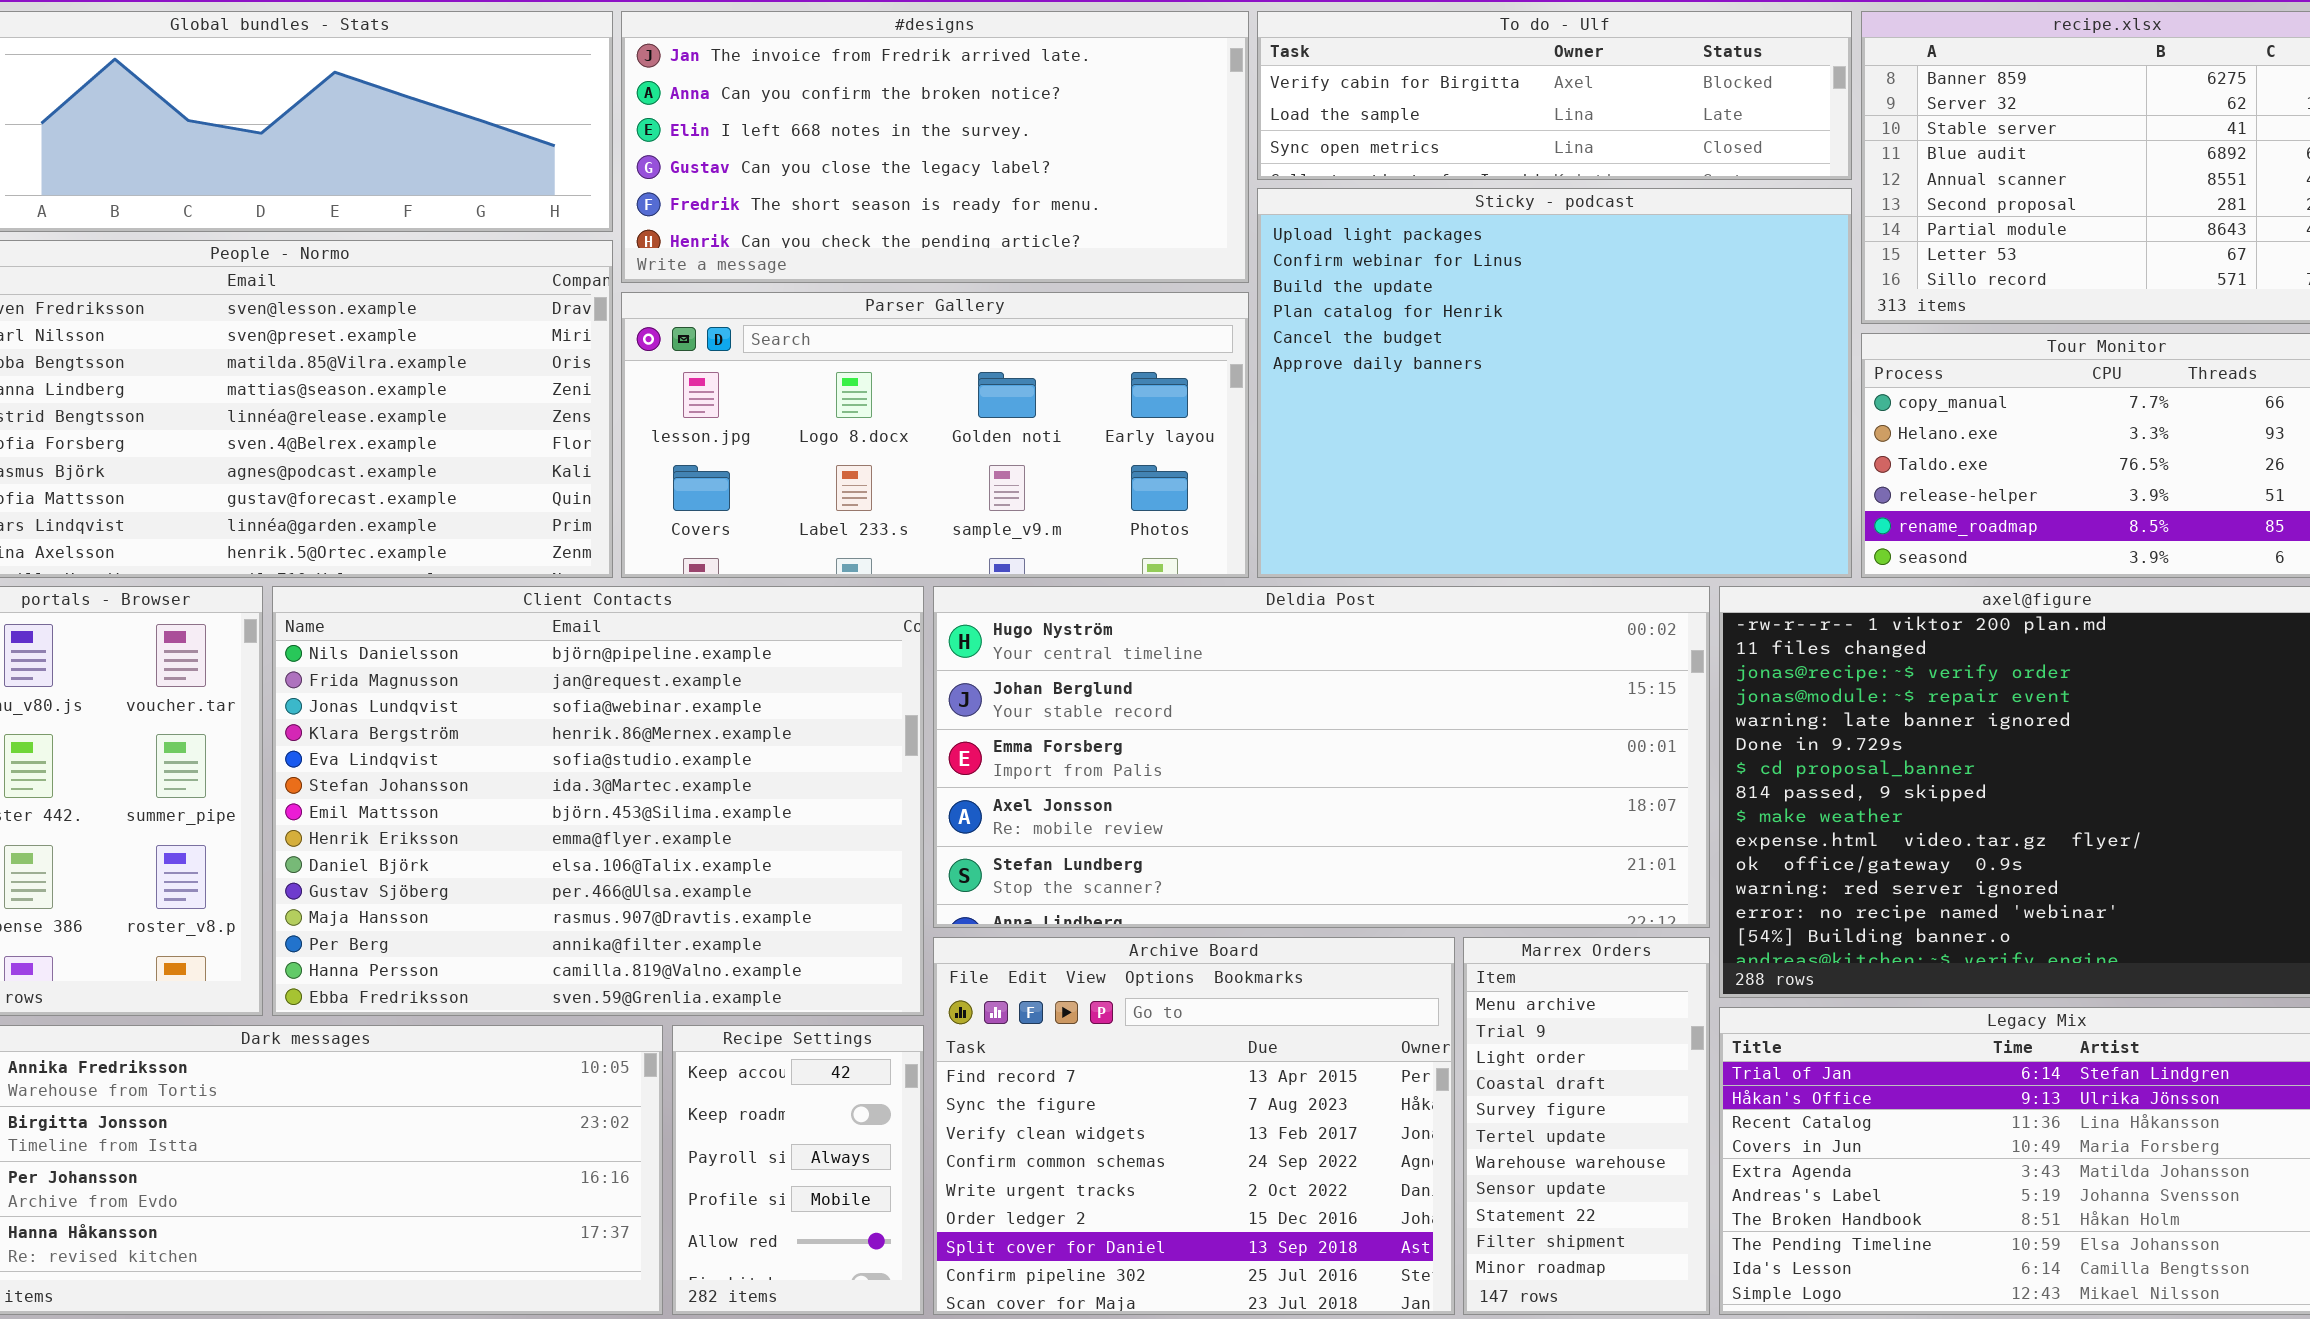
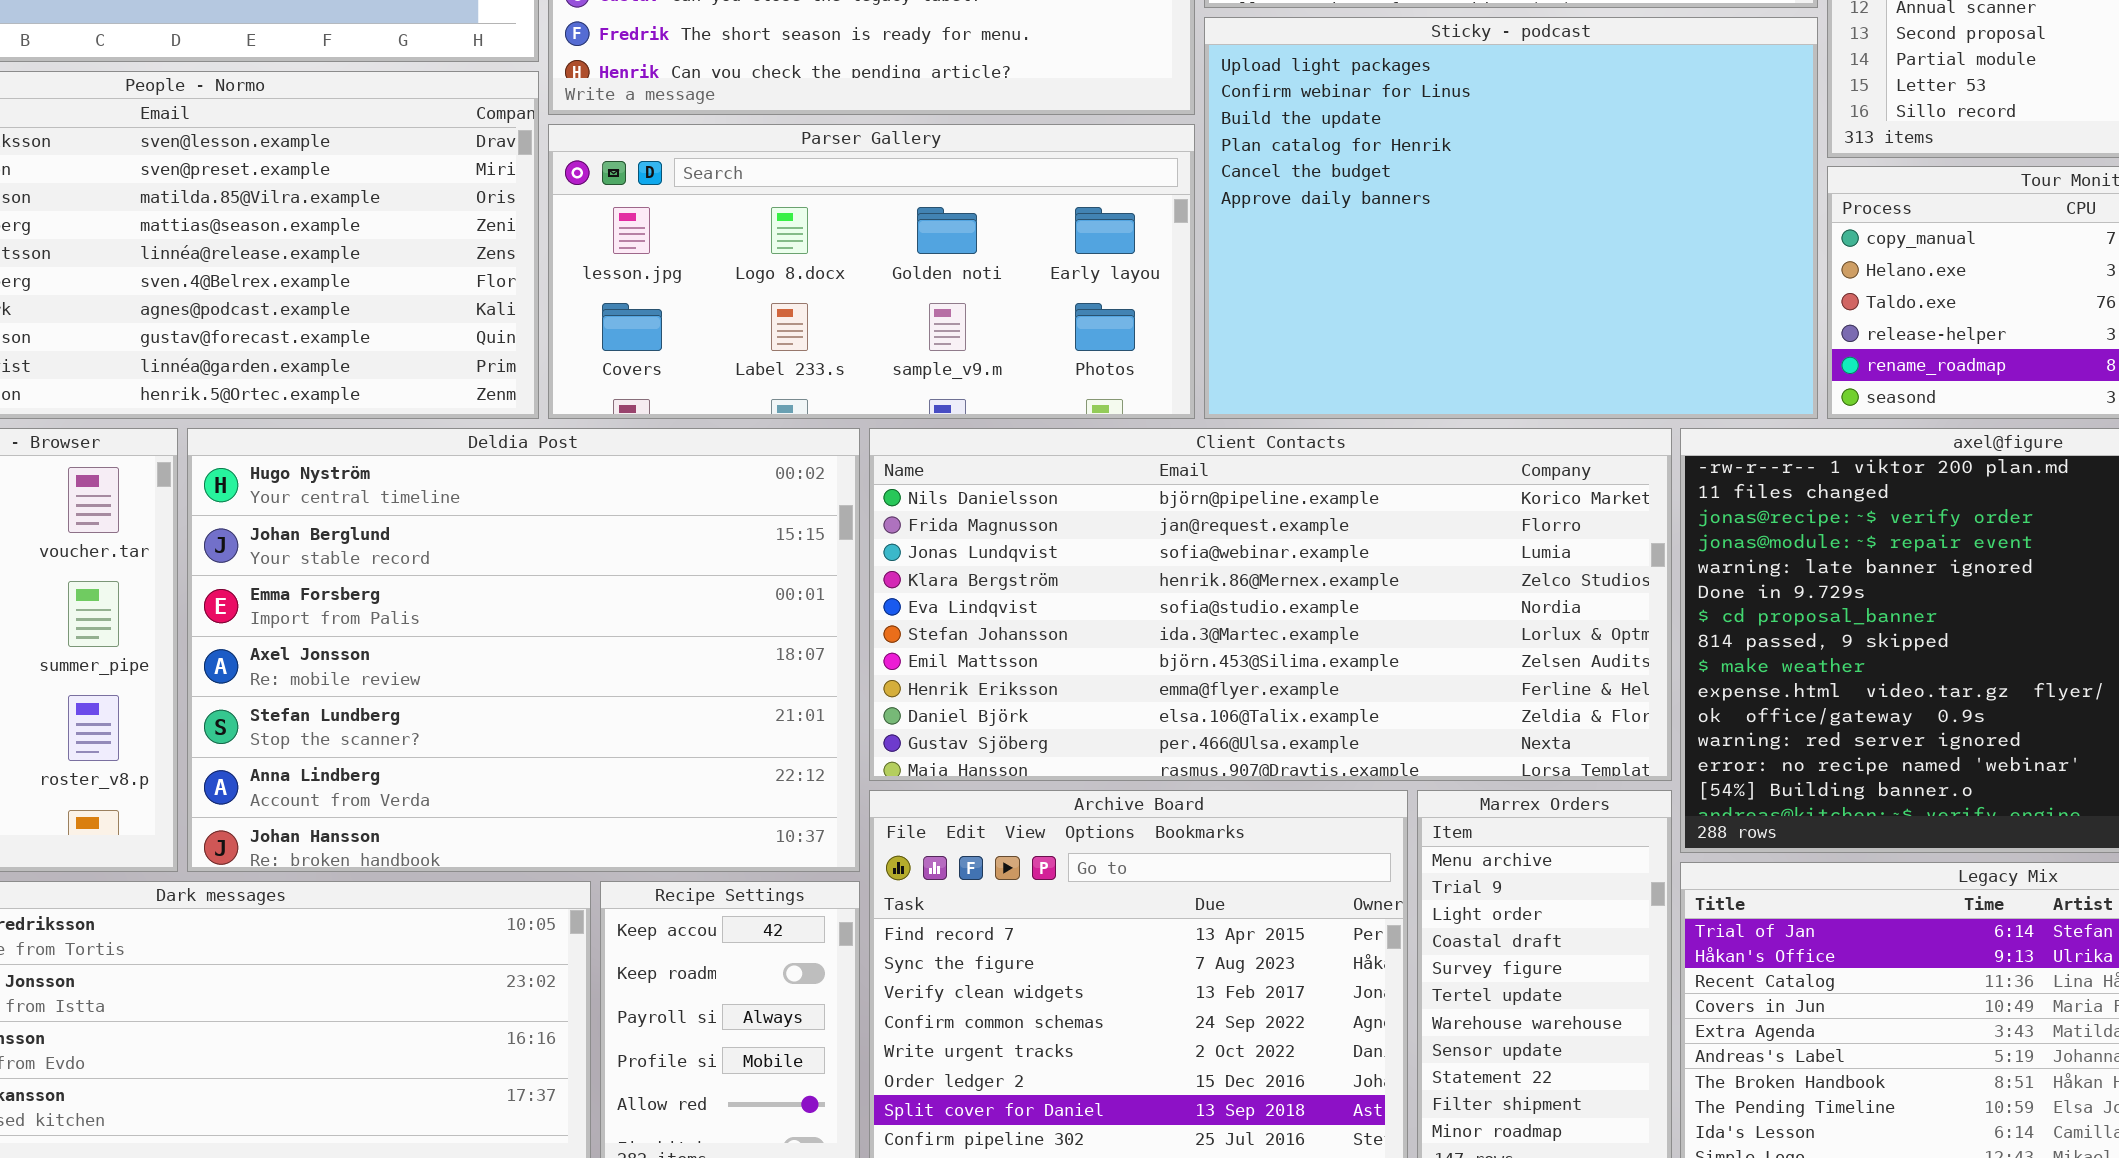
Client Contacts: [272,586,924,1016] -> [869,428,1672,781], moved, resized
Deldia Post: [933,586,1710,928] -> [187,428,860,872], moved, resized

